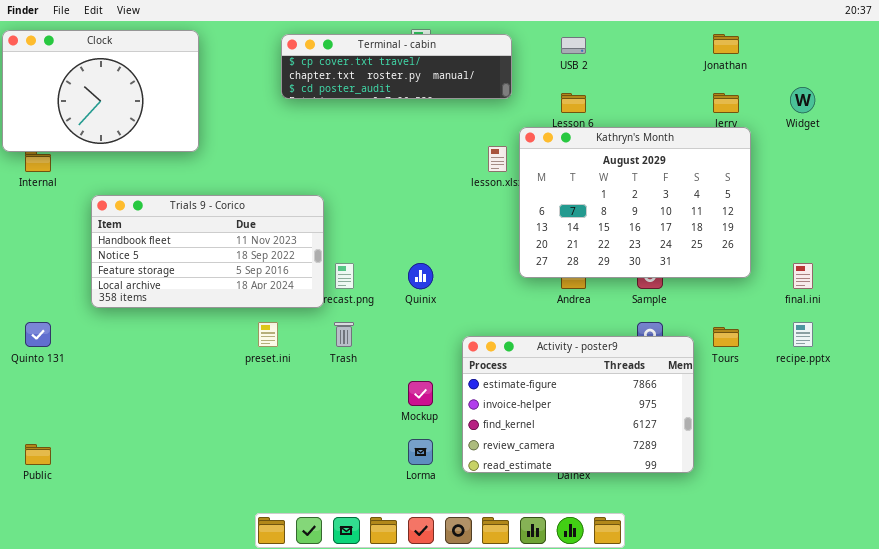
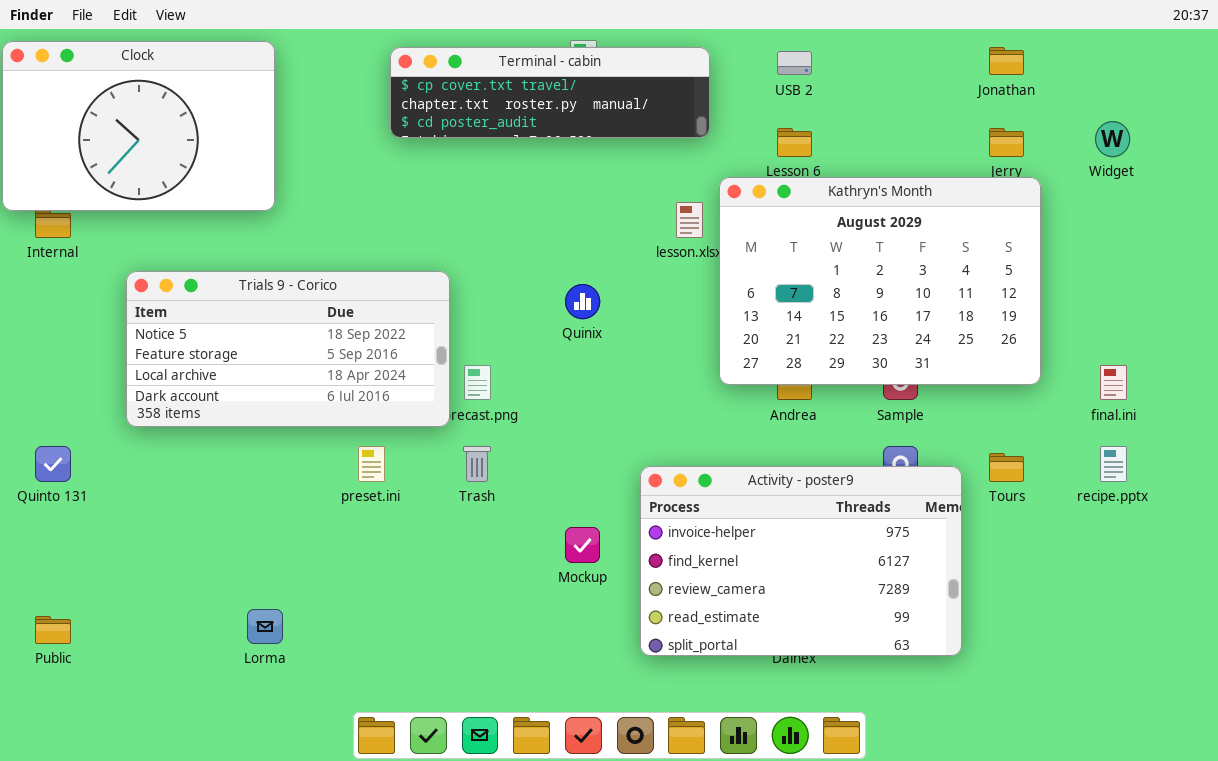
Trials 9 - Corico: [91,195,324,308] -> [126,271,450,427], scrolled down 1 row
Quinix: [408,263,433,289] -> [565,284,600,319], moved
Activity - poster9: [462,336,694,473] -> [640,466,962,656], scrolled down 1 row
Lorma: [408,439,433,465] -> [247,609,283,644], moved

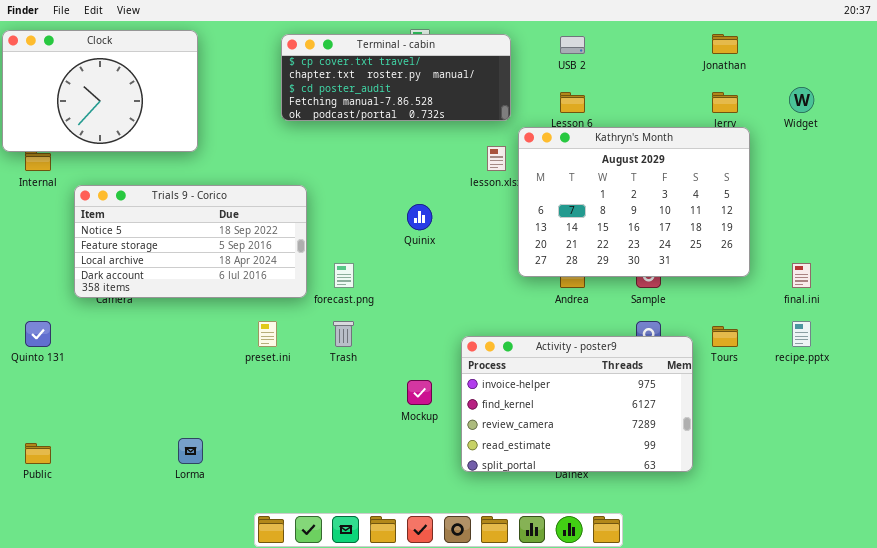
Terminal - cabin: [390,47,710,138] -> [281,34,511,121], resized
Trials 9 - Corico: [126,271,450,427] -> [74,185,307,298], moved

